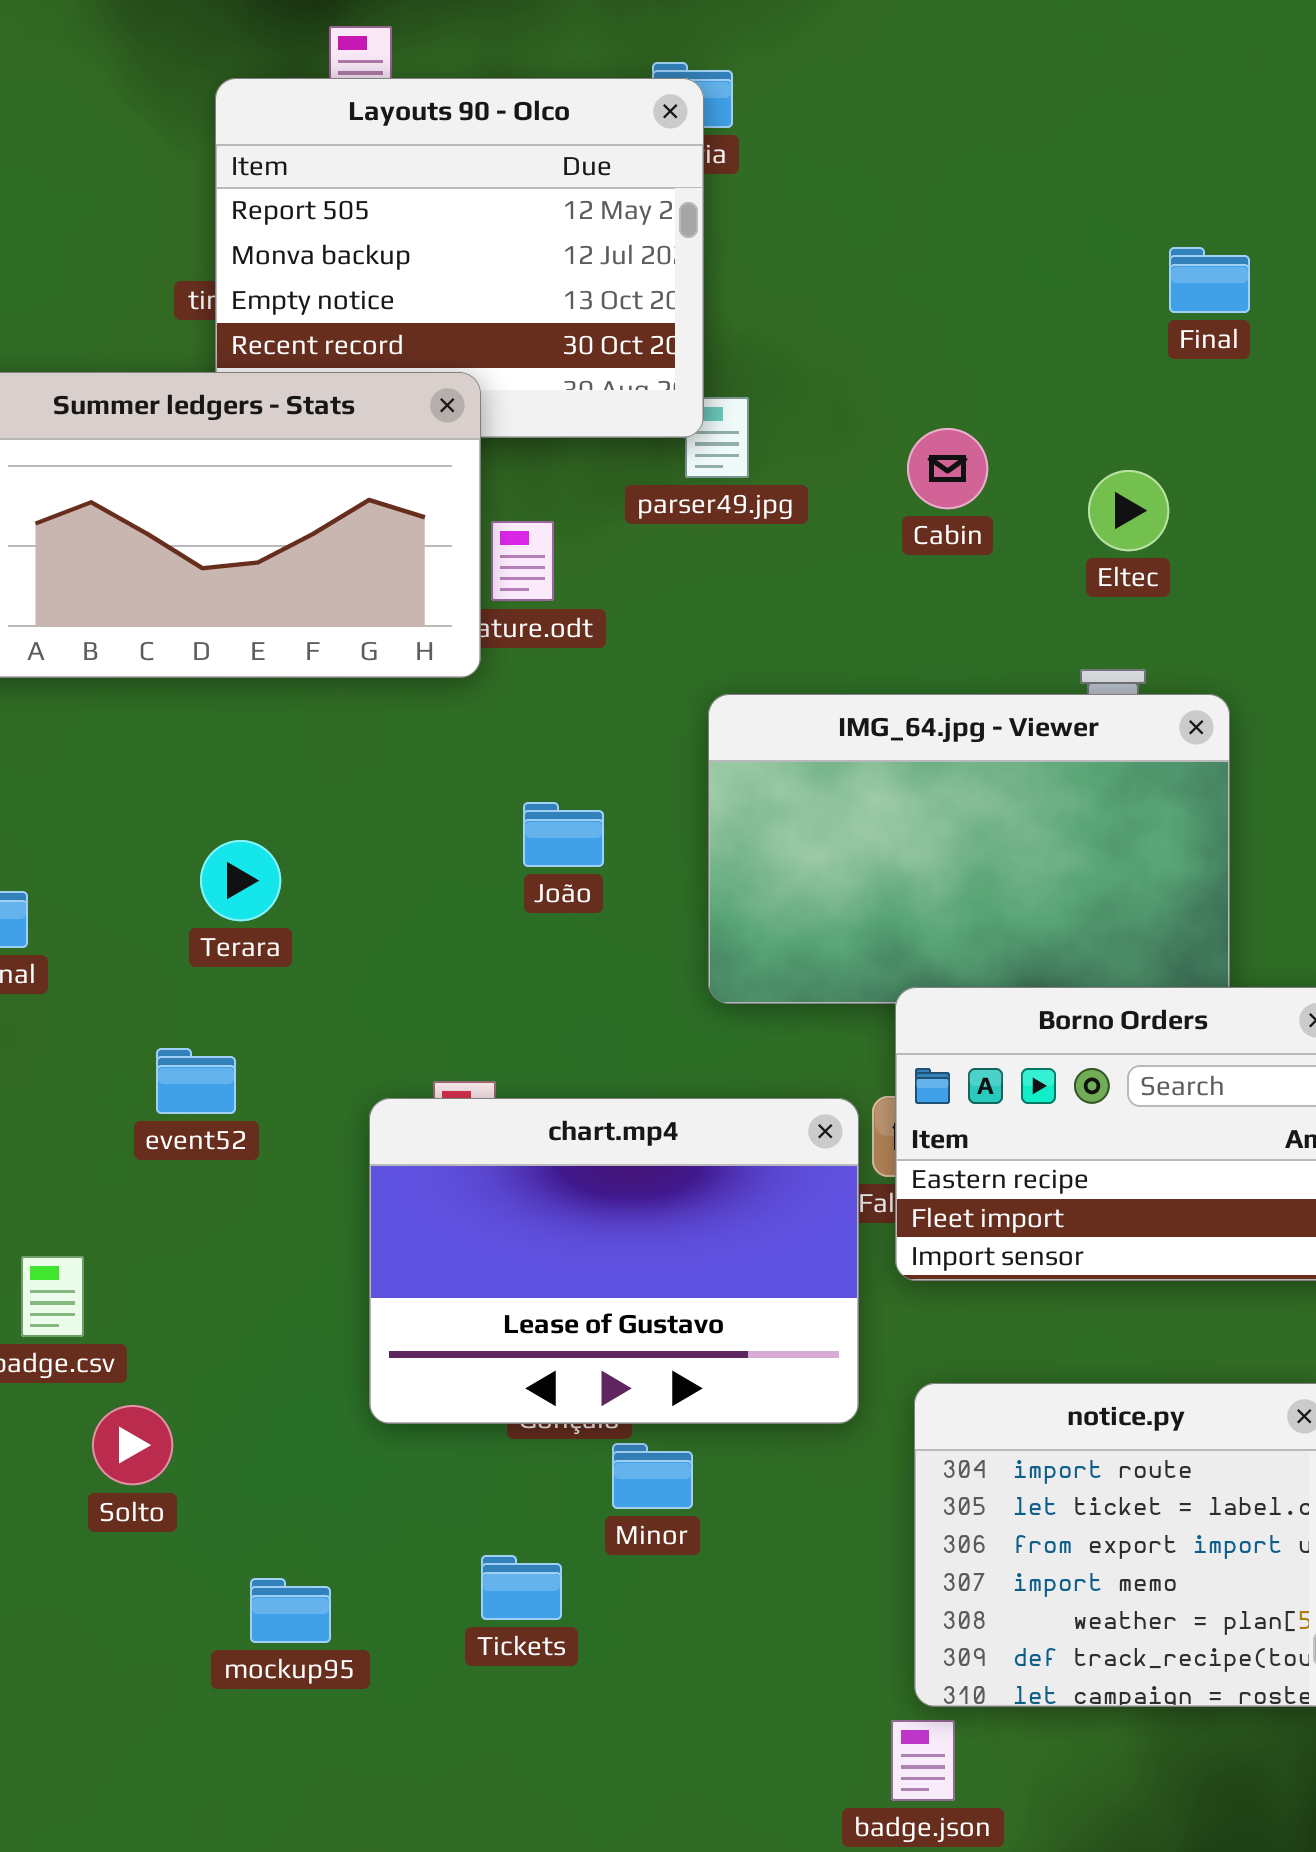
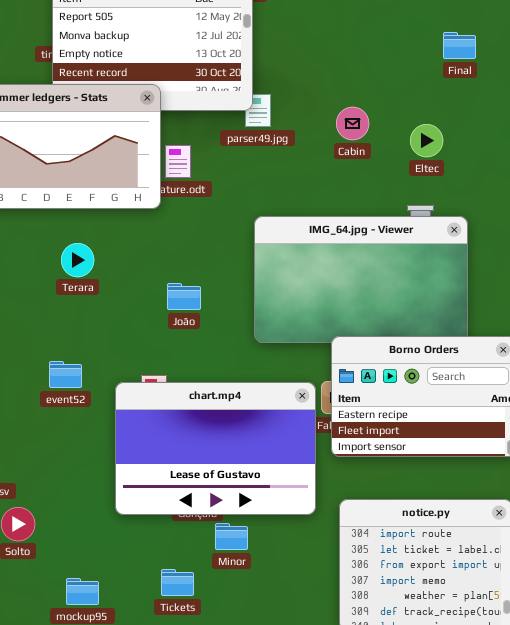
João: [523,802,604,867] -> [167,283,201,310], moved
Terara: [200,840,281,921] -> [61,243,94,277], moved
event52: [156,1048,236,1114] -> [49,361,82,388], moved

